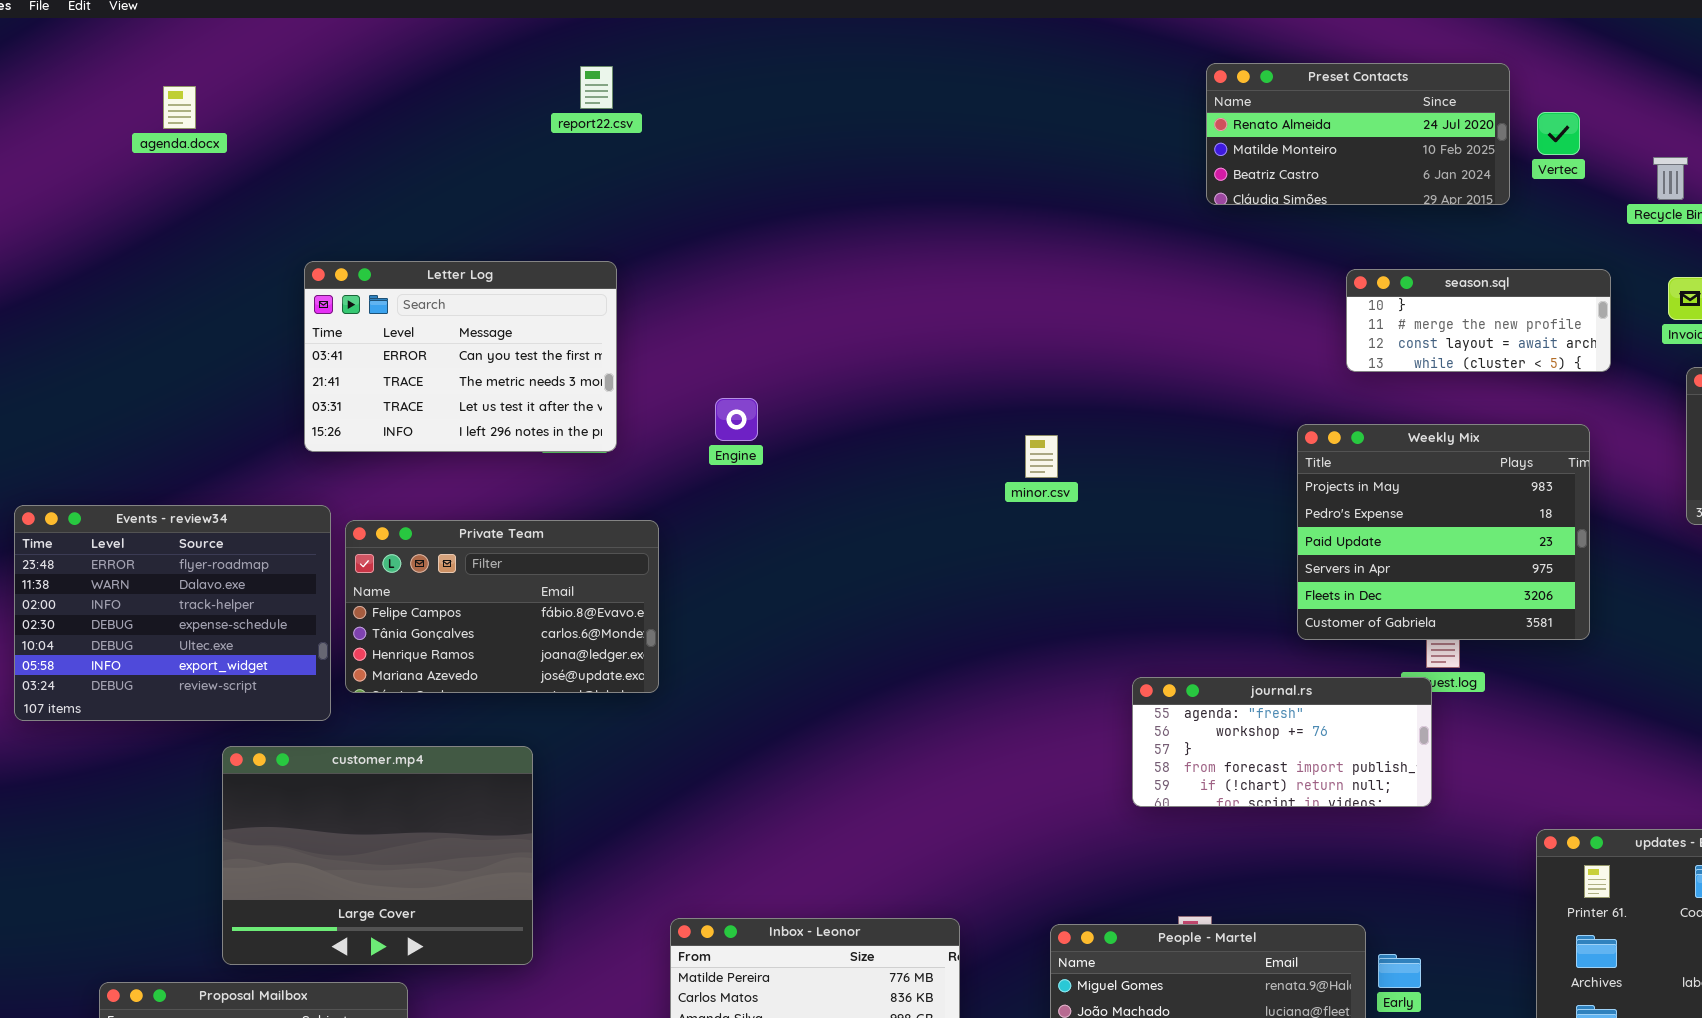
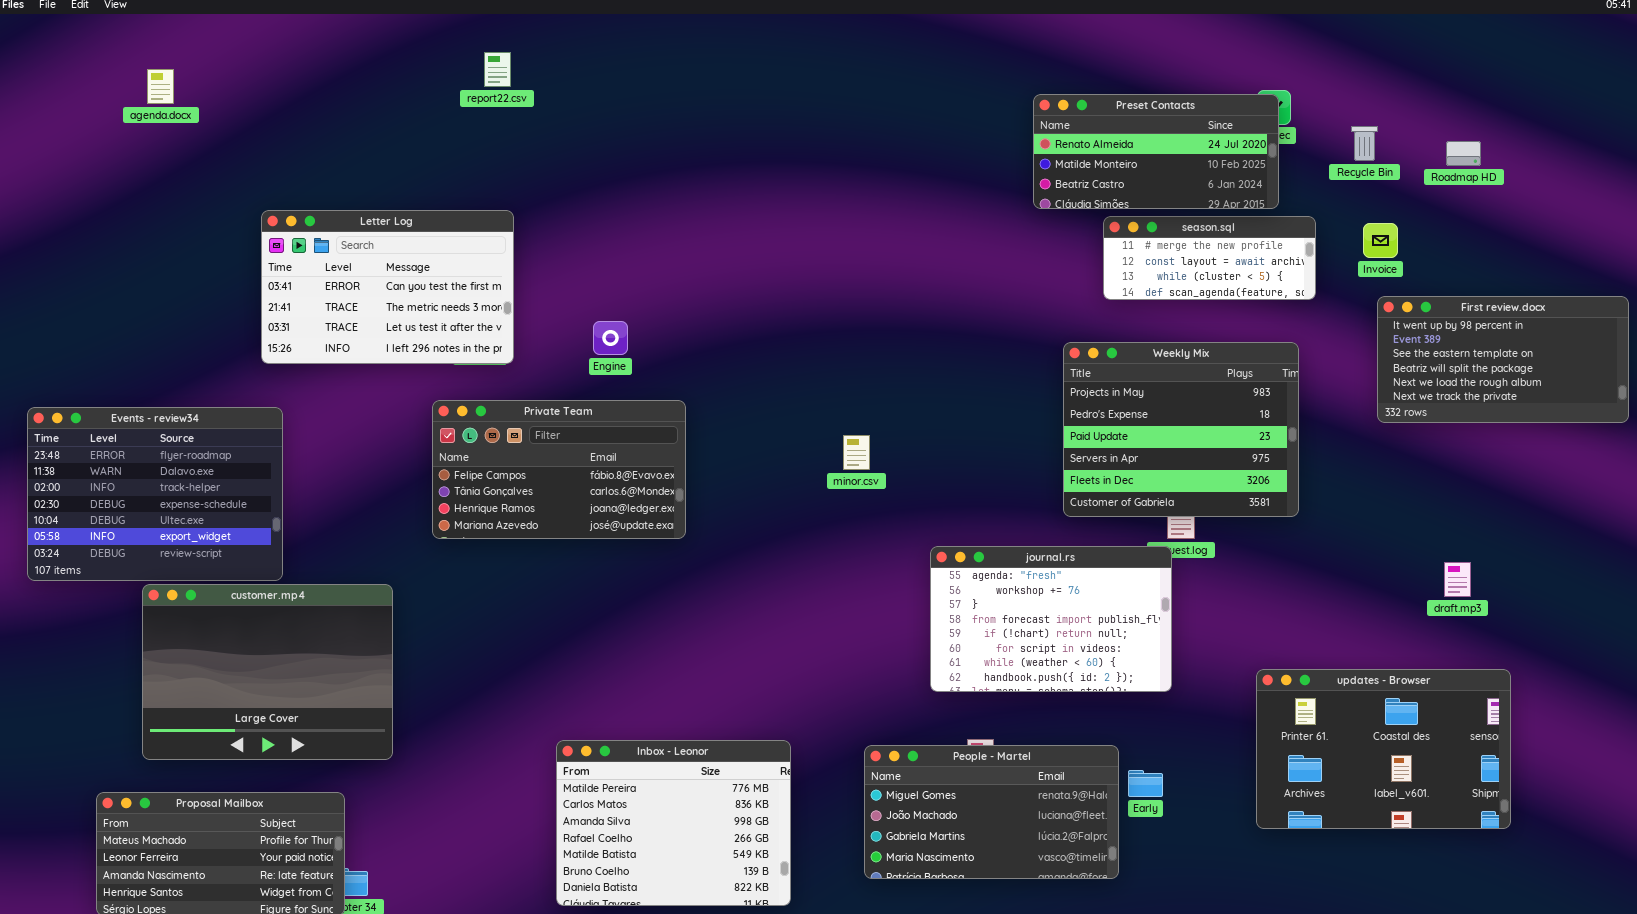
Preset Contacts: [1206,63,1510,205] -> [1033,94,1279,209], moved
season.sql: [1346,269,1611,372] -> [1103,216,1316,300], scrolled down 1 row
minor.csv: [1025,435,1058,478] -> [843,435,870,470], moved
Private Team: [345,520,659,693] -> [432,400,686,539], moved
journal.rs: [1132,677,1432,807] -> [930,546,1172,692], resized
customer.mp4: [222,746,533,965] -> [142,584,393,760], moved

